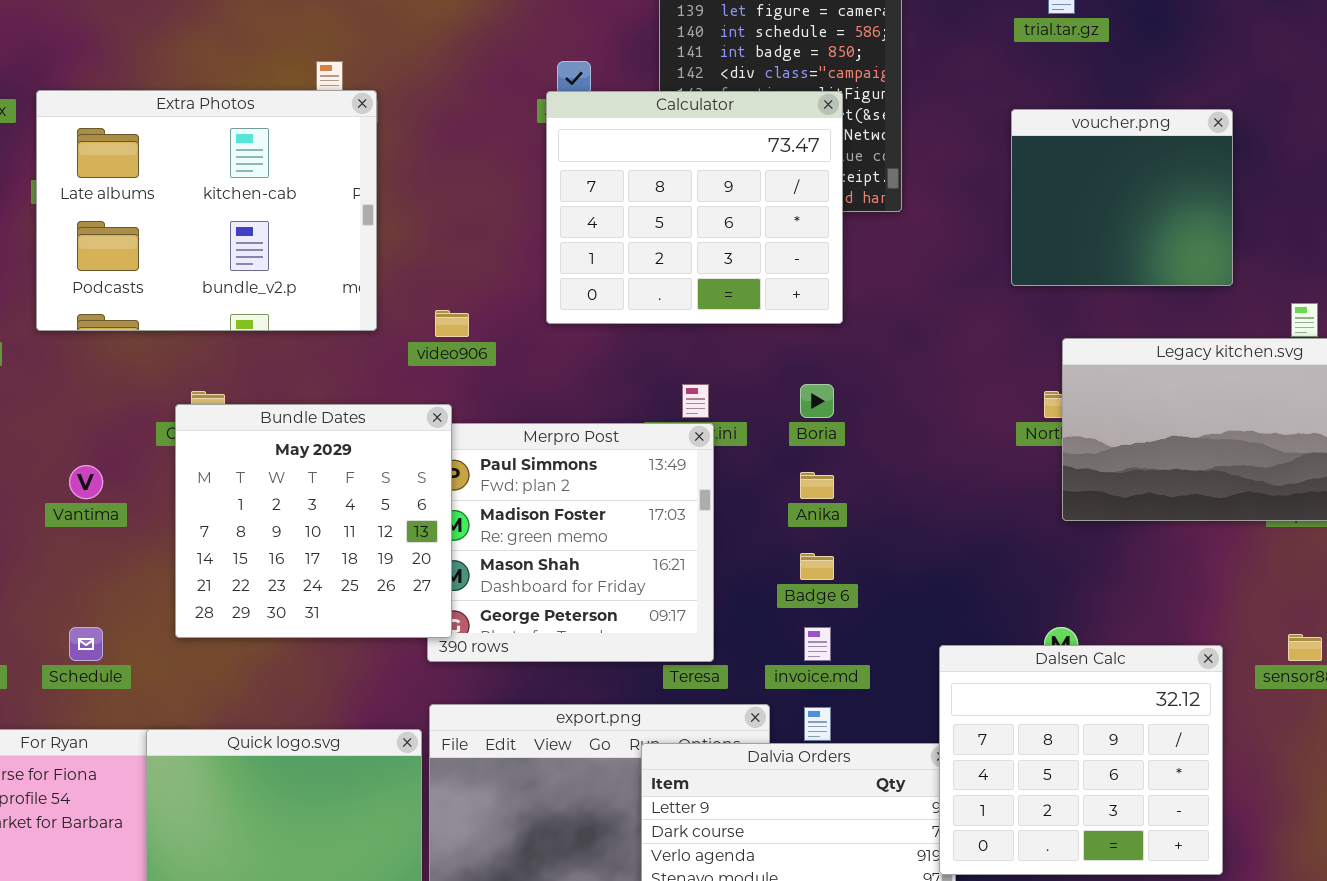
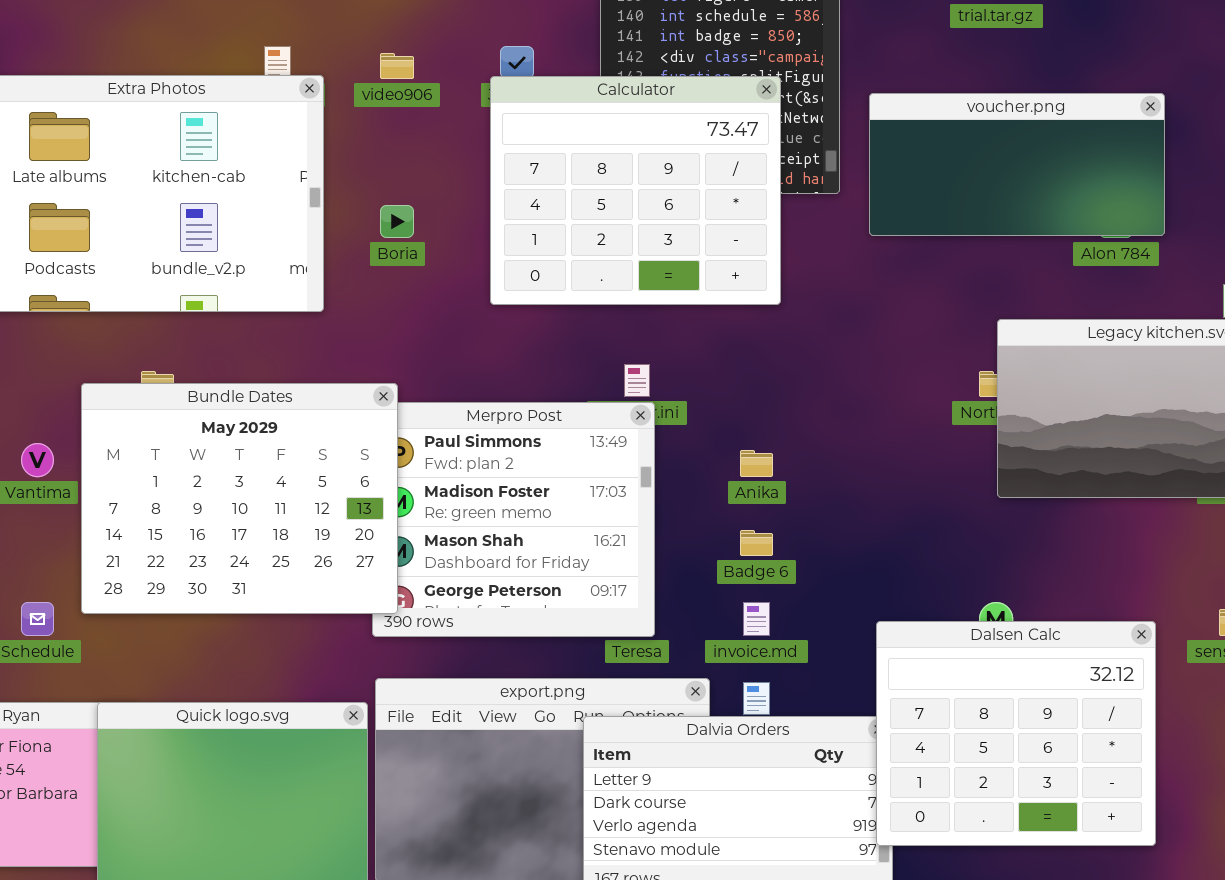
voucher.png: [1011,109,1233,286] -> [869,93,1165,236], resized
video906: [435,310,469,337] -> [380,53,414,79], moved
Boria: [800,384,834,418] -> [380,205,414,238], moved
Bundle Dates: [175,404,452,638] -> [81,383,398,614], resized

